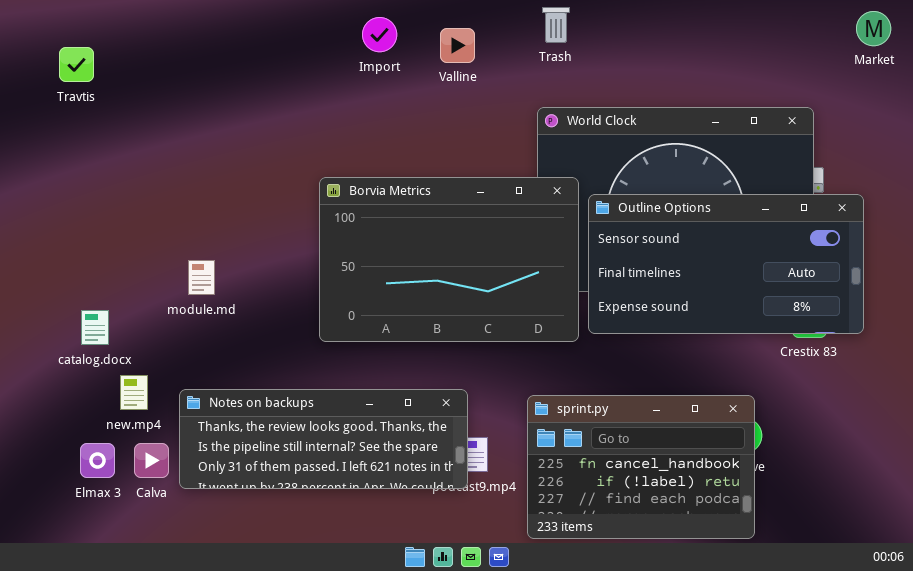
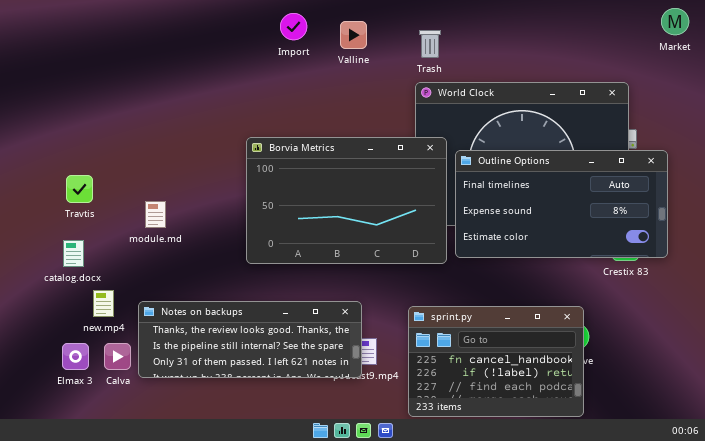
Trash: [542,7,570,43] -> [419,30,441,58], moved
Travtis: [59,47,94,82] -> [66,175,93,203], moved
Outline Options: [588,194,864,334] -> [455,150,668,258], scrolled down 1 row

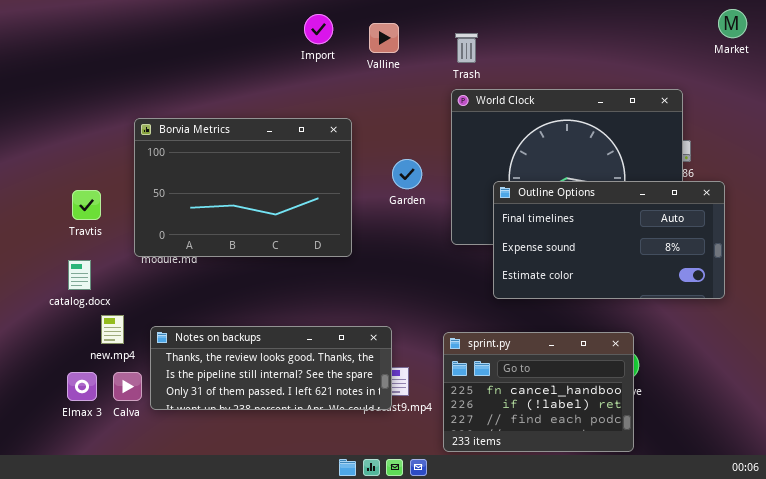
Borvia Metrics: [246,137,447,264] -> [134,118,352,257], moved
Outline Options: [455,150,668,258] -> [493,181,725,299], moved

